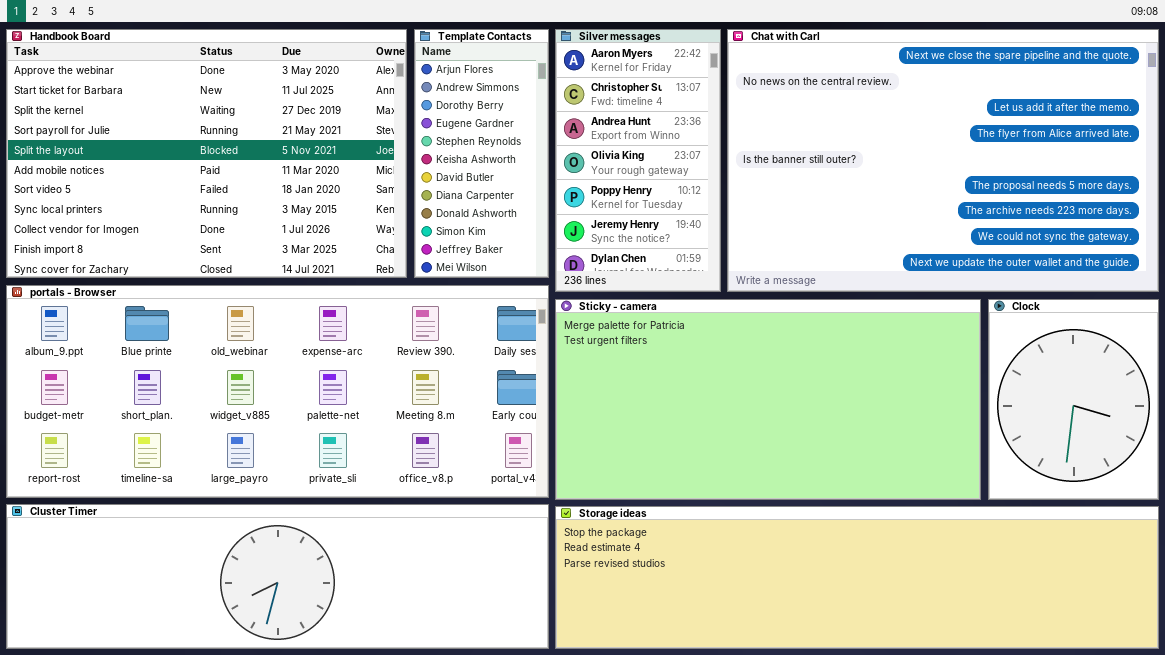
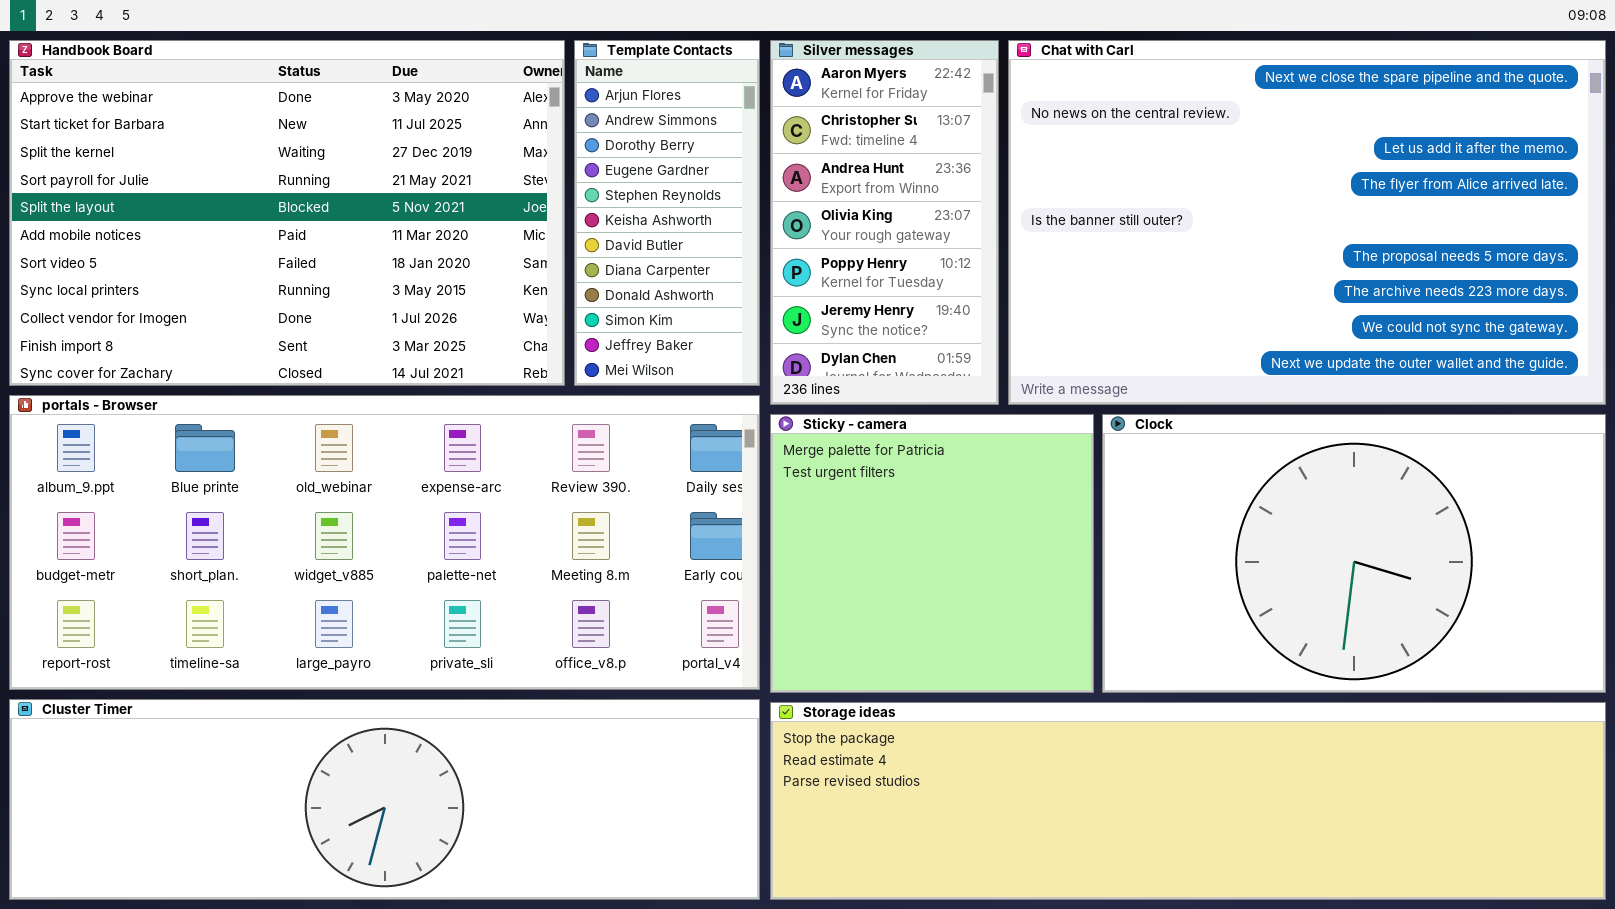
Sticky - camera: [555,299,981,500] -> [770,414,1094,693], resized
Clock: [988,299,1159,500] -> [1102,414,1606,693], resized

